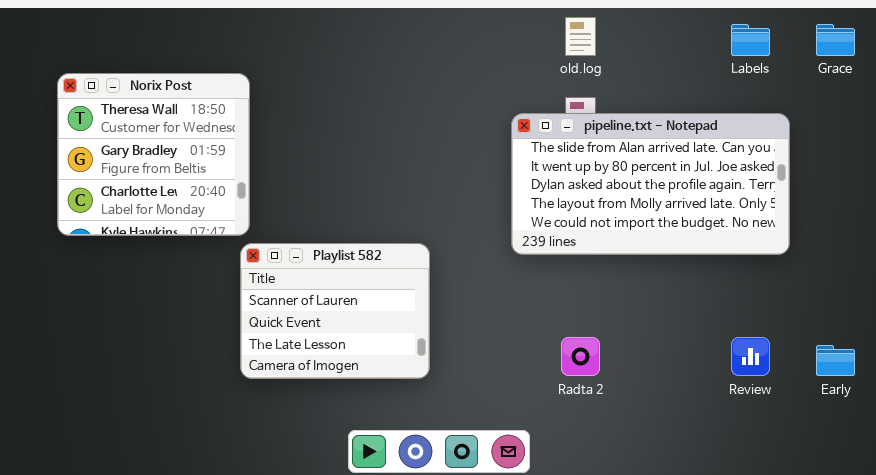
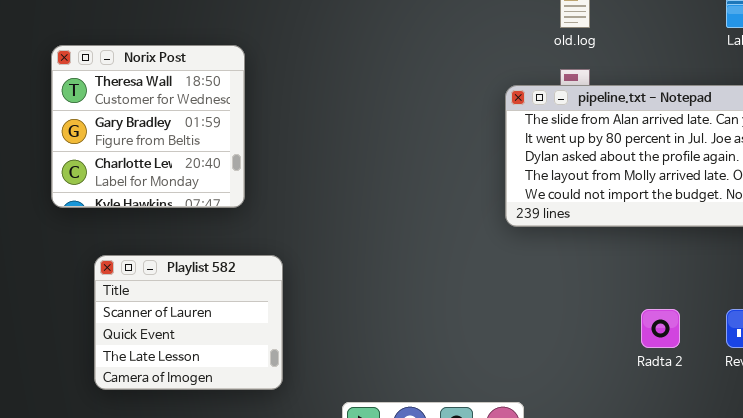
Playlist 582: [240,243,430,379] -> [94,255,283,390], moved
Radta 2: [561,337,600,376] -> [641,309,680,348], moved

